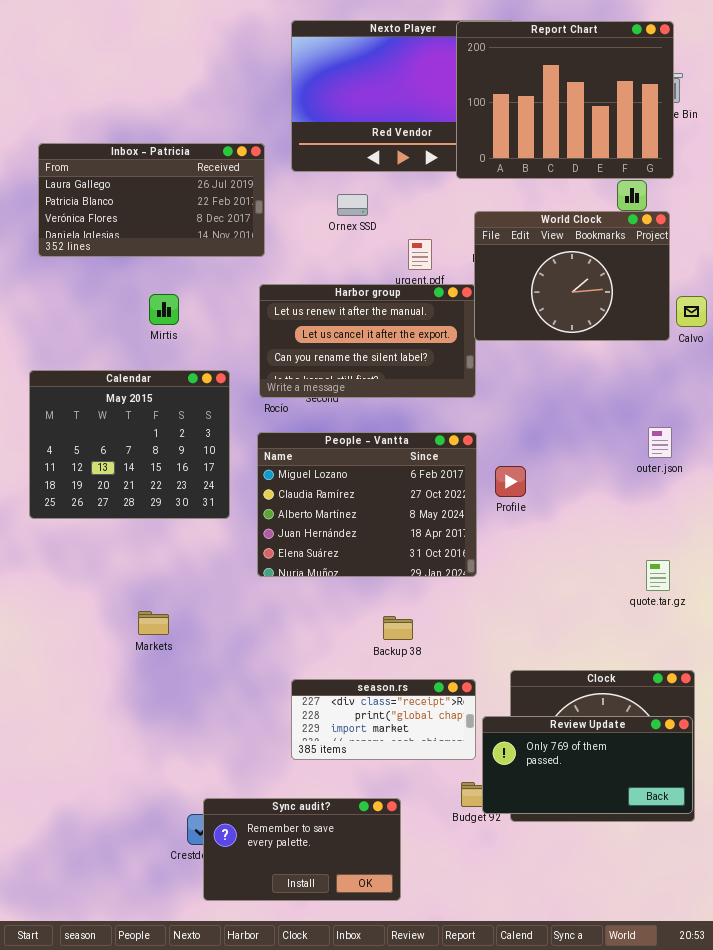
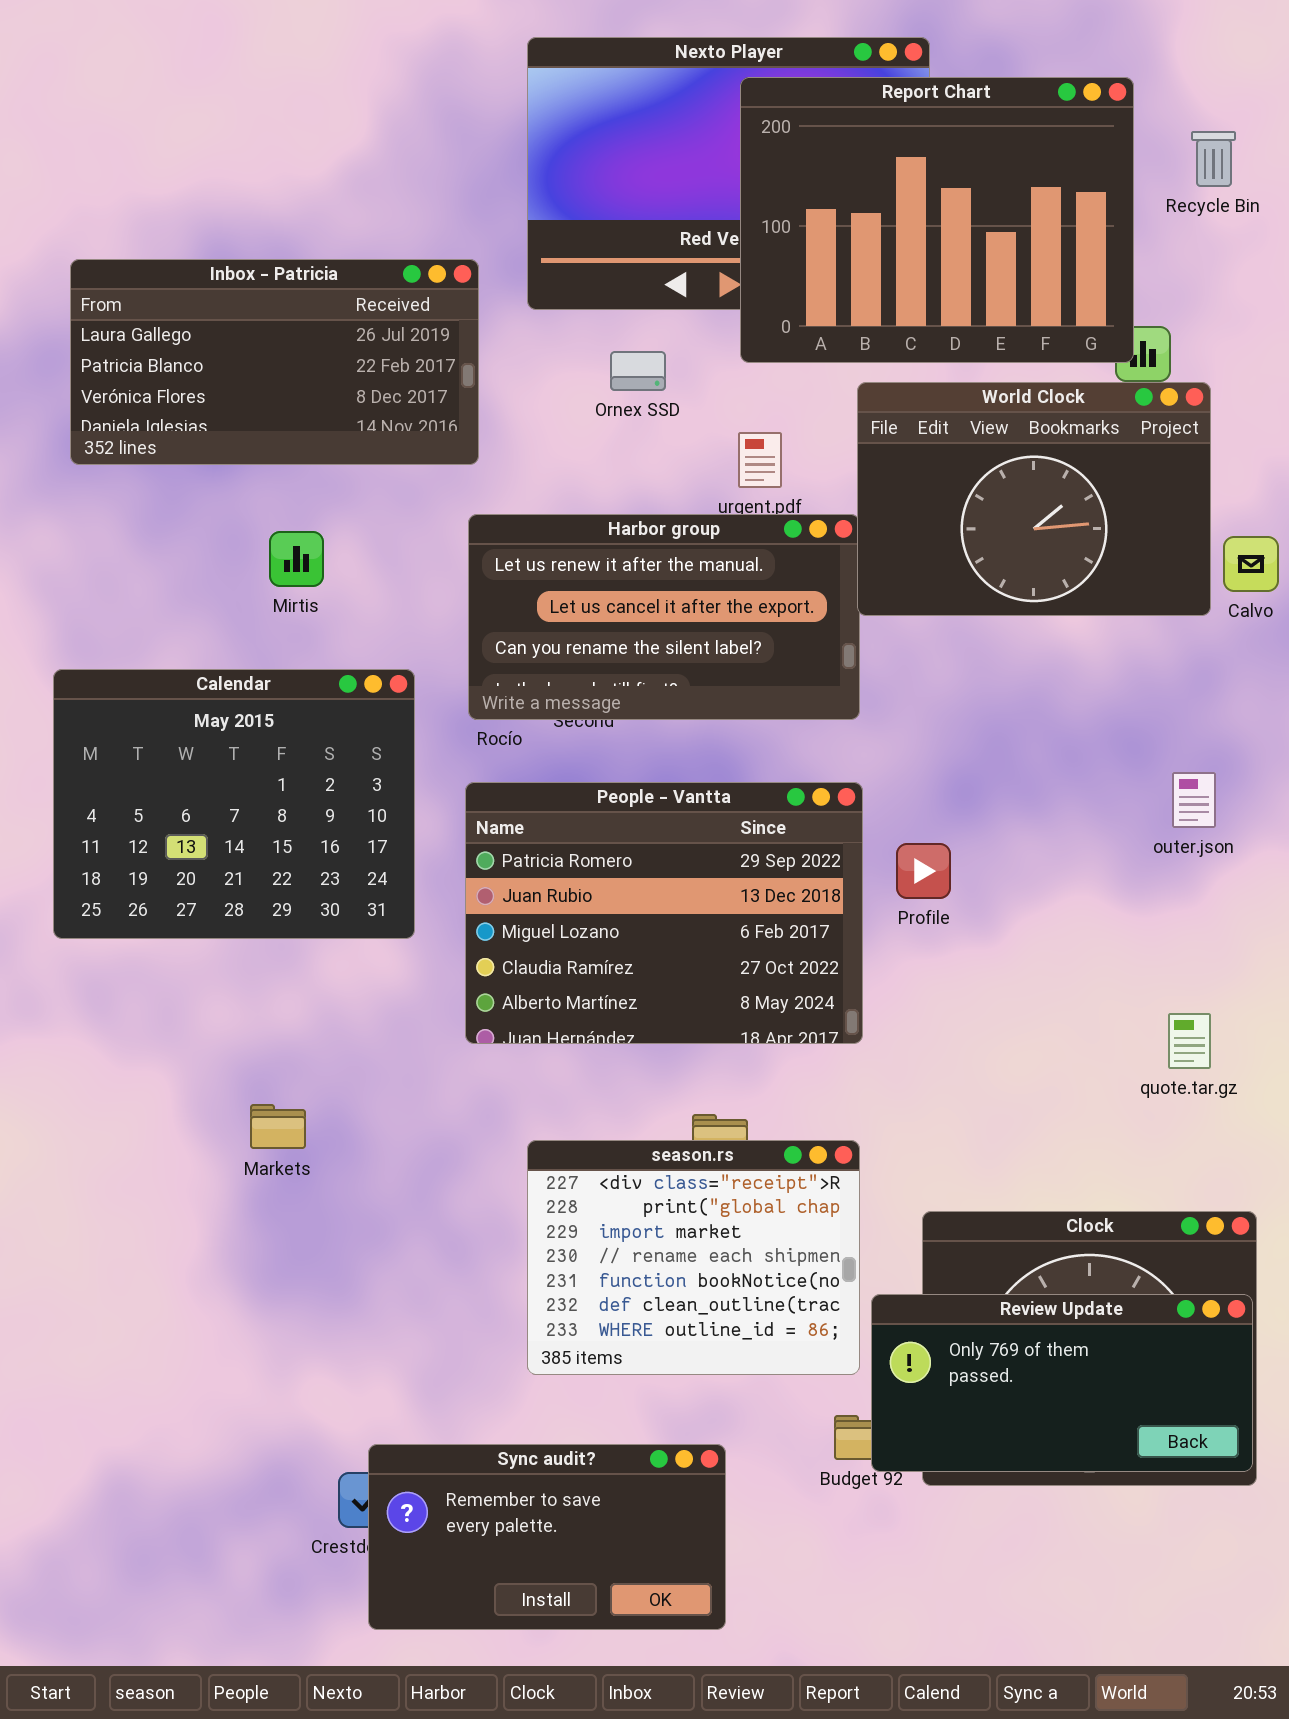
Report Chart: [456,21,674,179] -> [740,77,1134,363], moved
People - Vantta: [257,432,477,577] -> [465,782,863,1044], scrolled up 2 rows
season.rs: [291,679,476,760] -> [527,1140,860,1375], resized

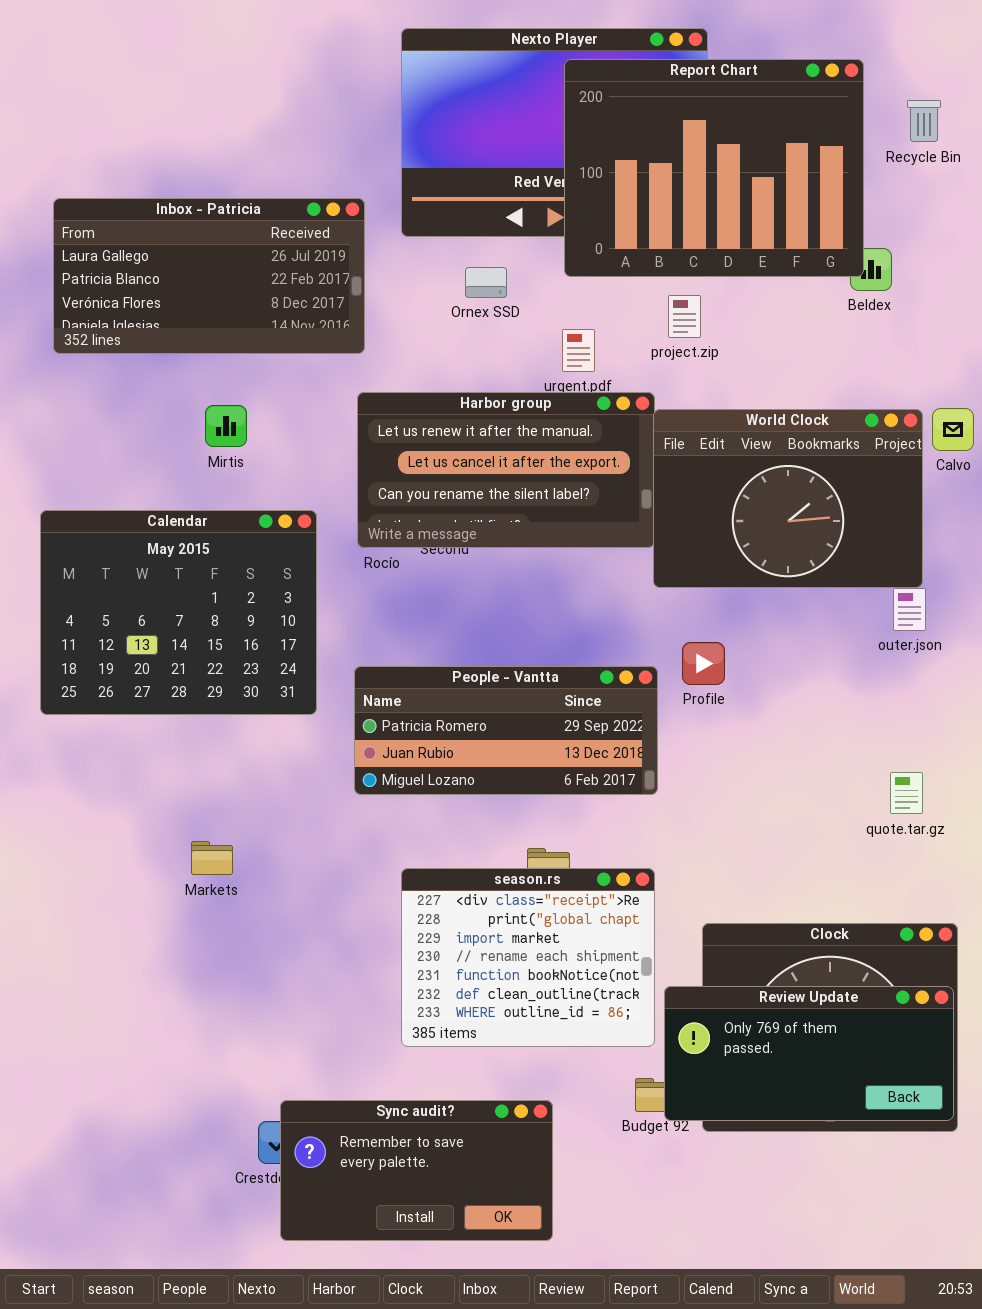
World Clock: [857,382,1211,616] -> [653,409,923,588], moved
People - Vantta: [465,782,863,1044] -> [354,666,658,795], resized

